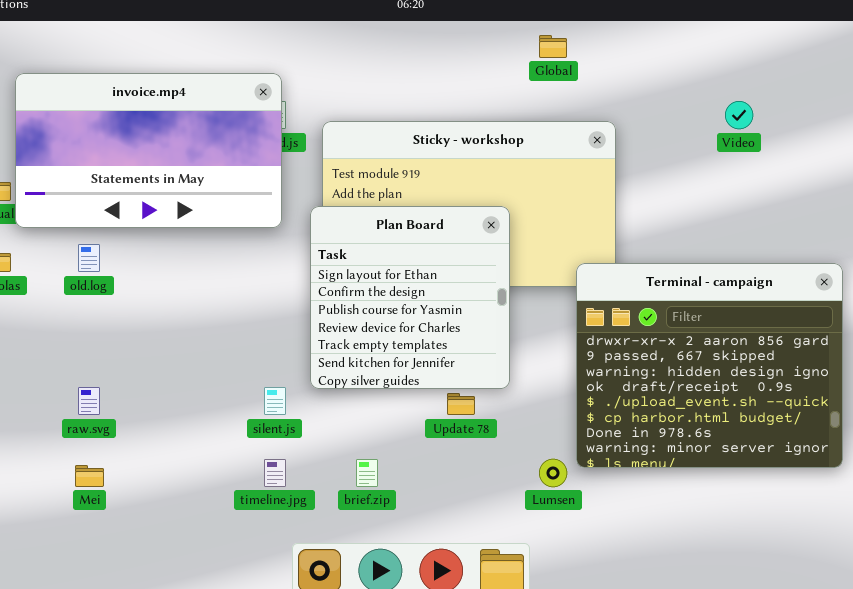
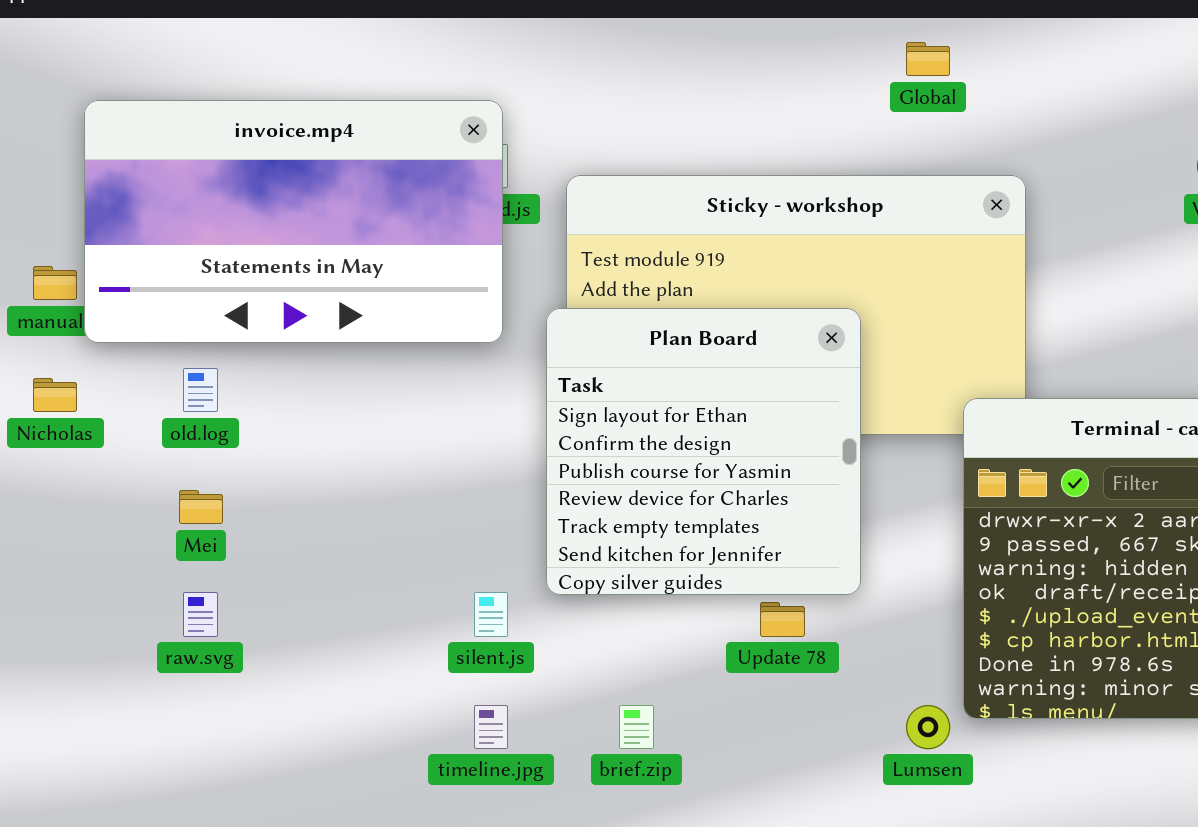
Mei: [75,465,104,487] -> [179,490,223,524], moved

